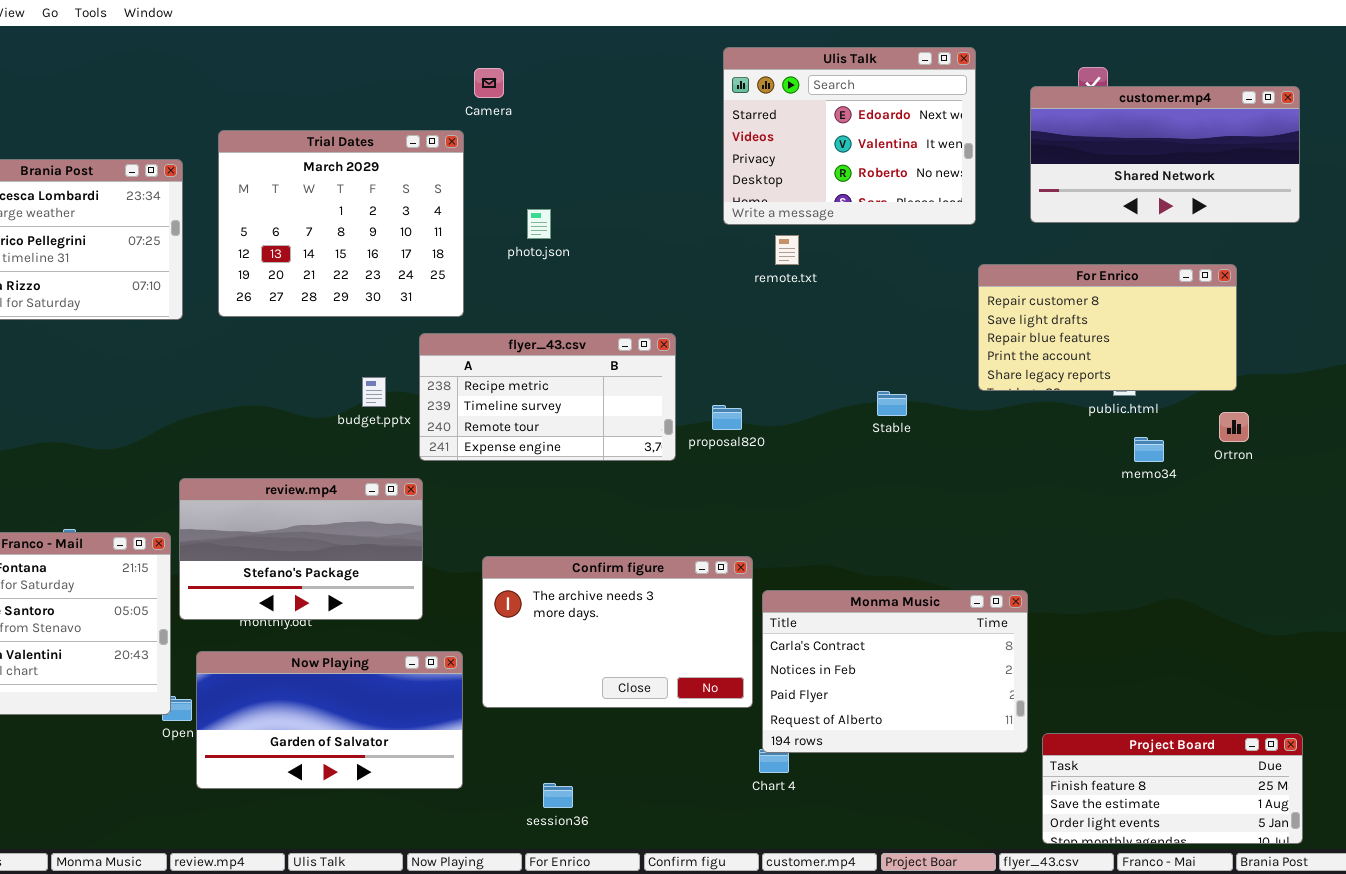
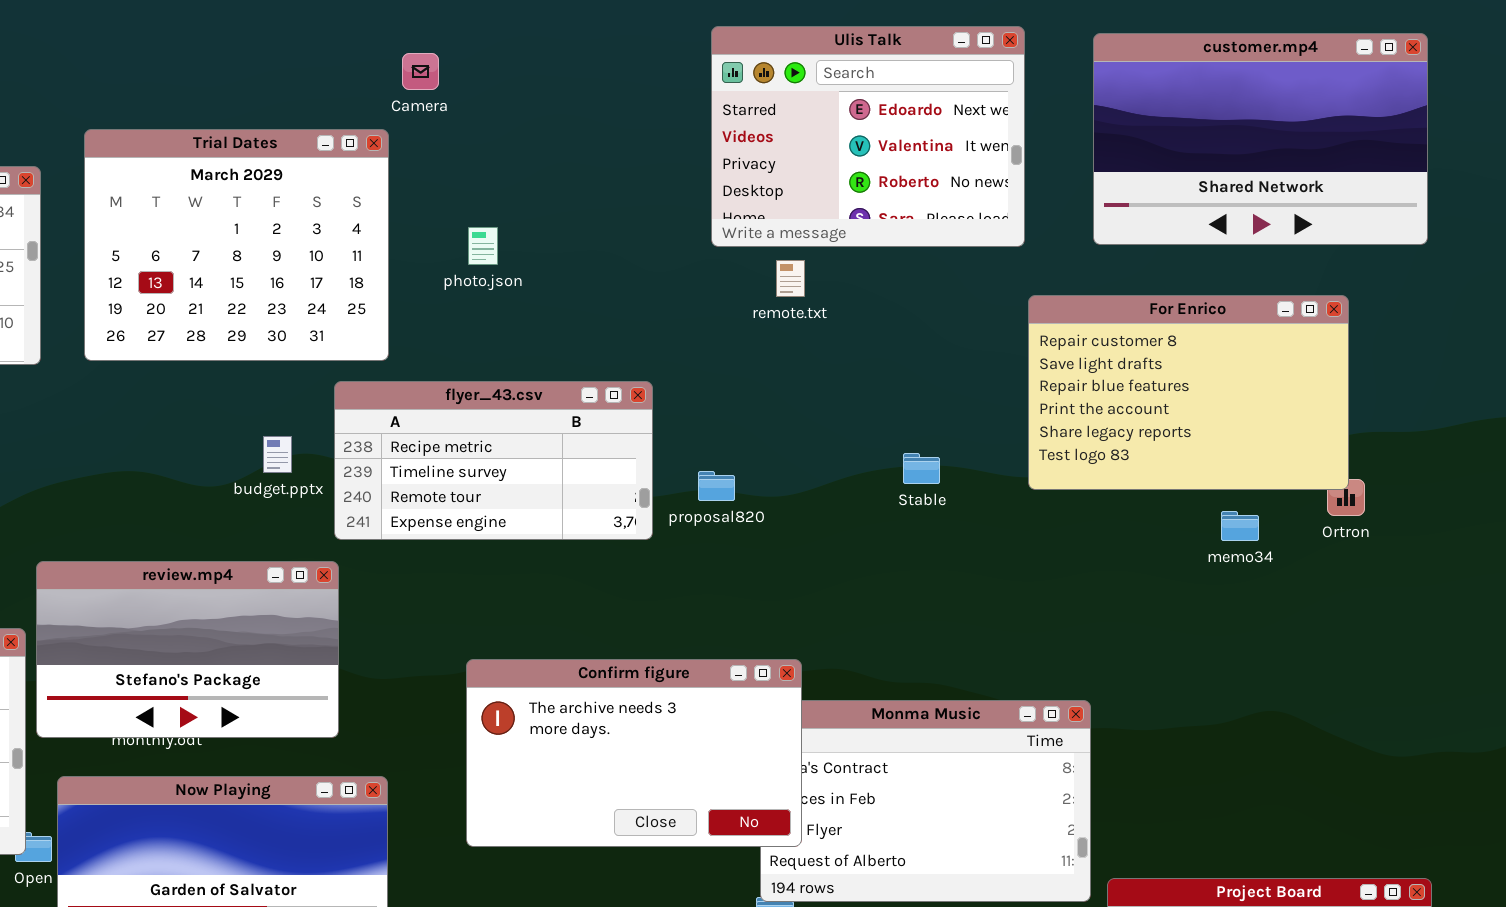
customer.mp4: [1030,86,1300,223] -> [1093,33,1428,245], resized
For Enrico: [978,264,1237,391] -> [1028,295,1349,490], resized
Confirm figure: [482,556,753,708] -> [466,659,802,847], moved

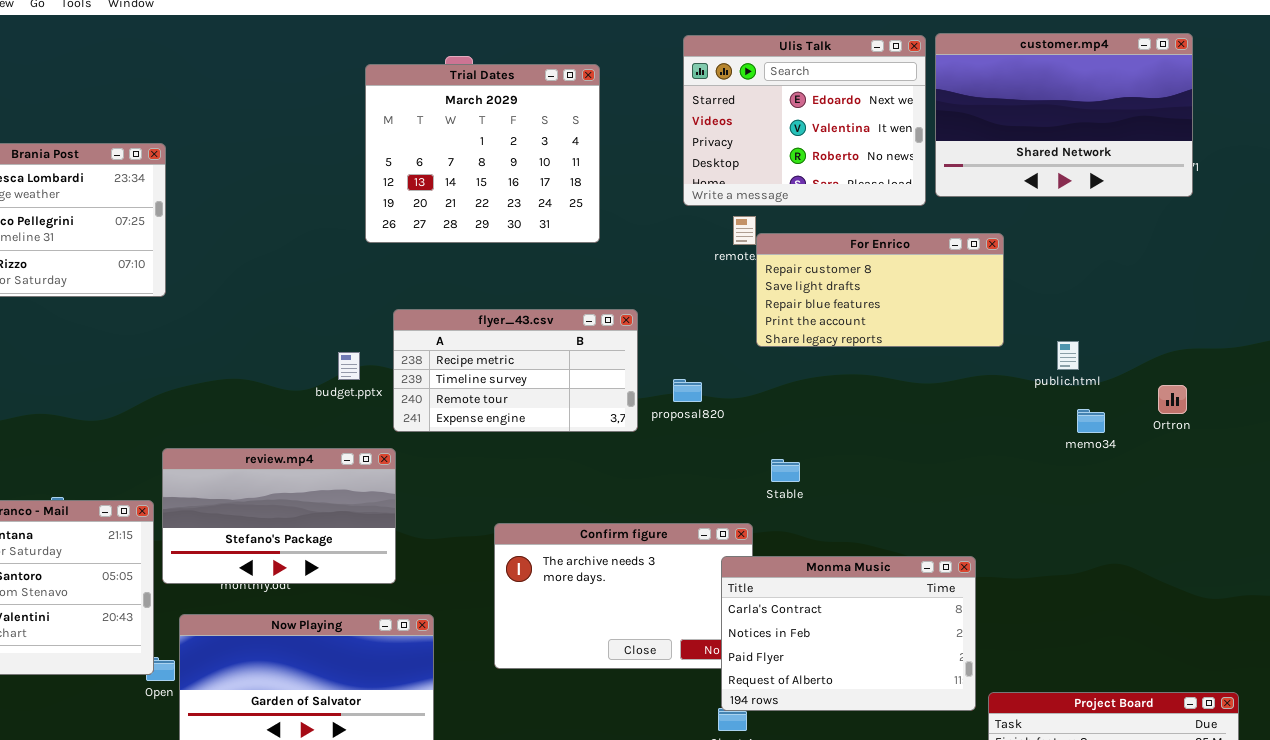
customer.mp4: [1093,33,1428,245] -> [935,33,1193,197], moved
Trial Dates: [84,129,389,361] -> [365,64,600,243], moved
For Enrico: [1028,295,1349,490] -> [756,233,1004,347], moved, resized
Stable: [903,453,940,484] -> [771,459,800,482], moved
Monma Music: [760,700,1091,902] -> [721,556,976,711], raised

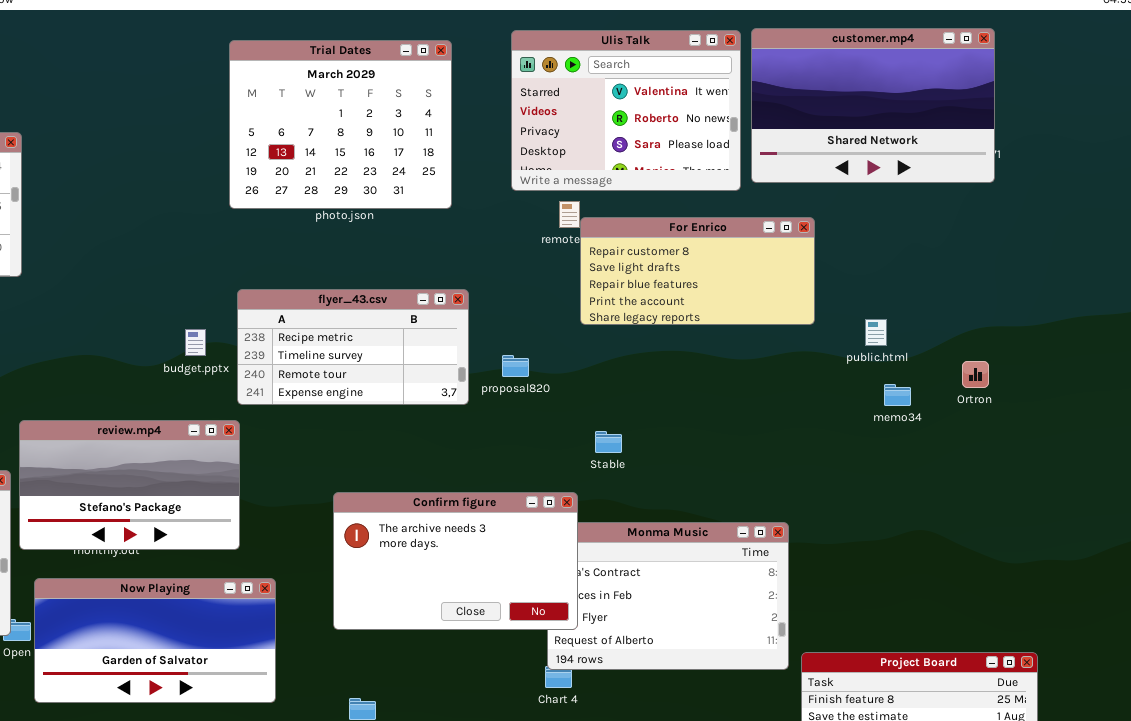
Ulis Talk: [683,35,926,206] -> [511,30,741,191], scrolled down 1 row
Trial Dates: [365,64,600,243] -> [229,40,452,209], moved
Confirm figure: [494,523,753,669] -> [333,492,578,630], raised

